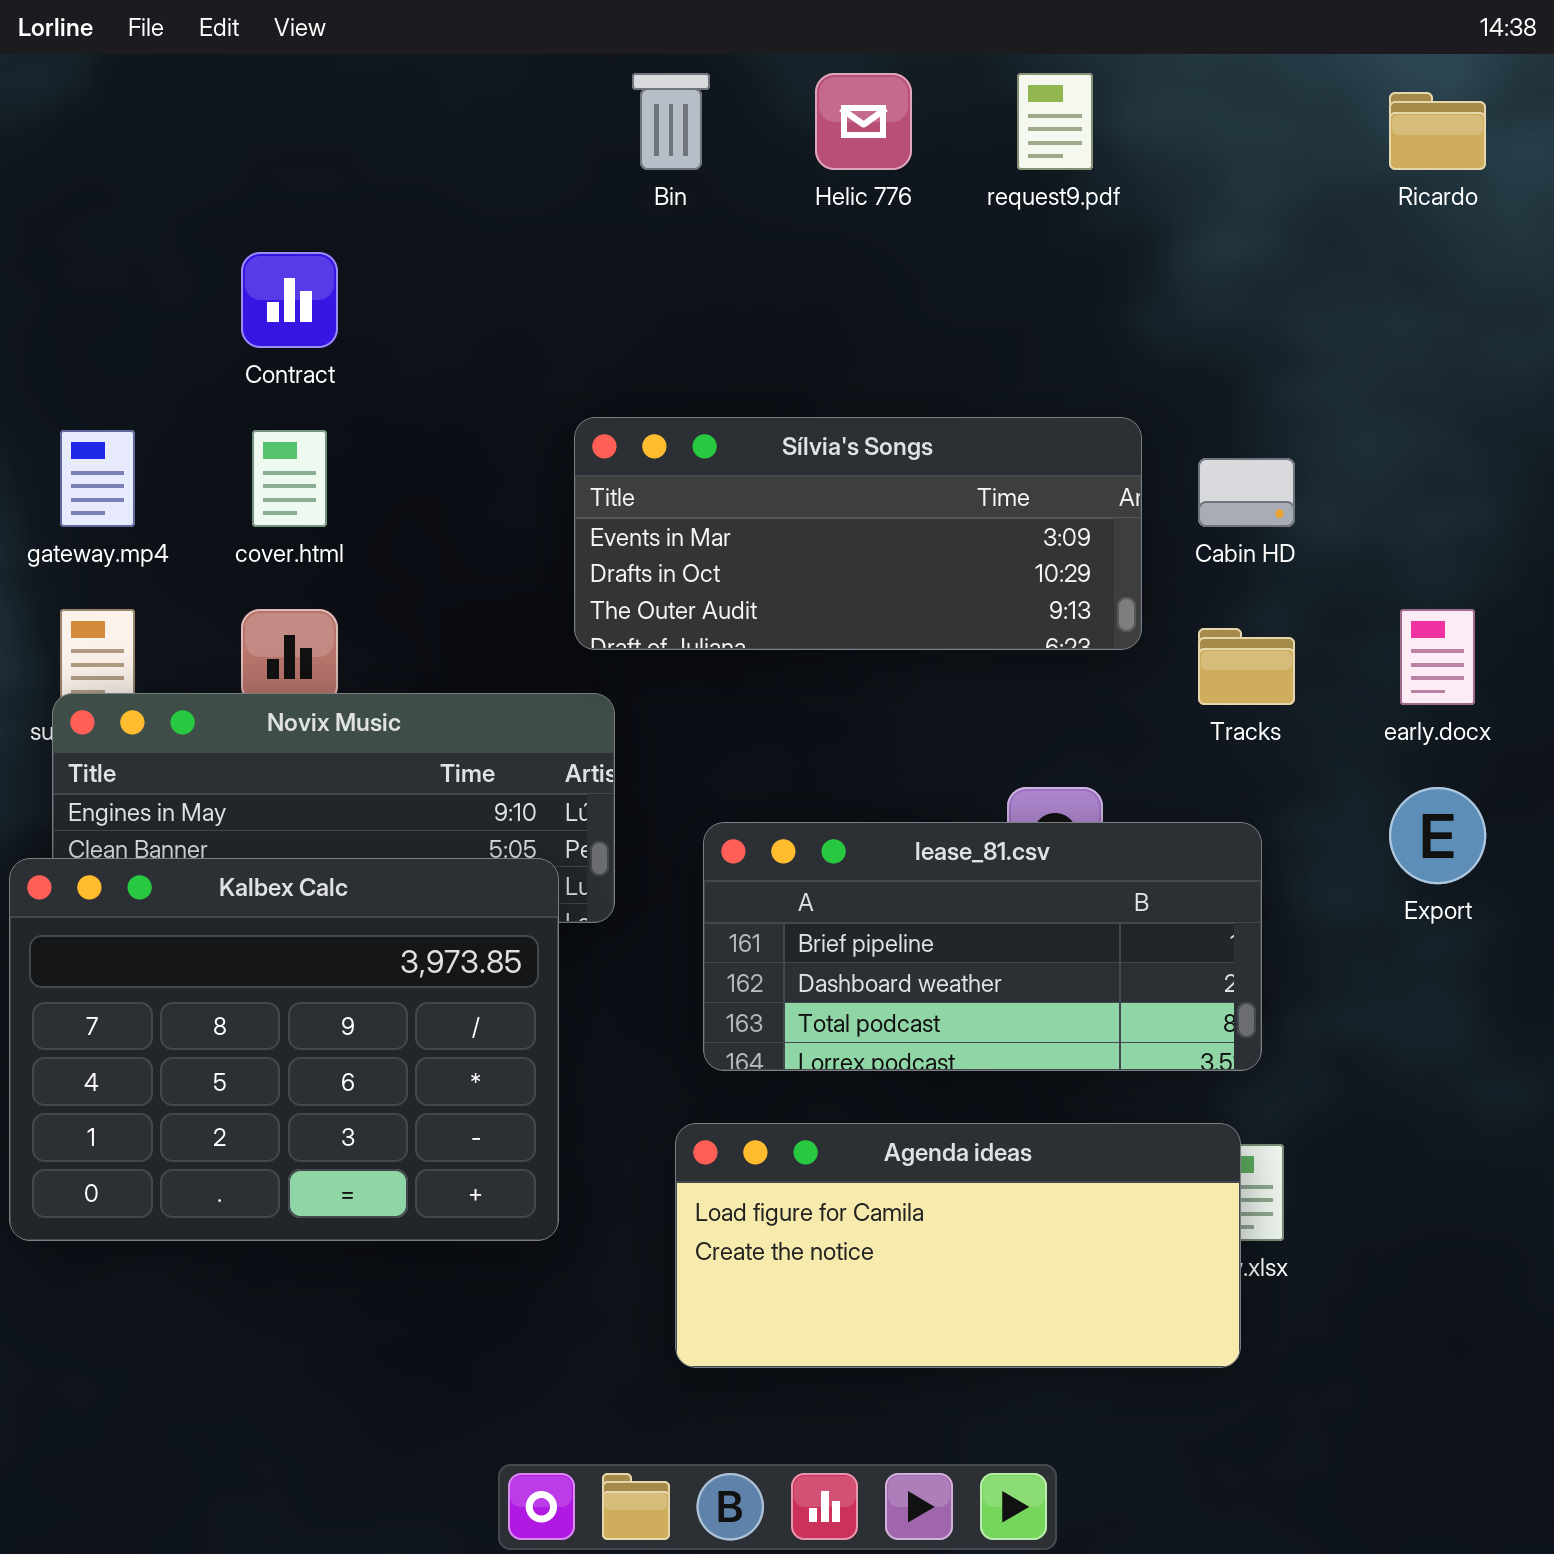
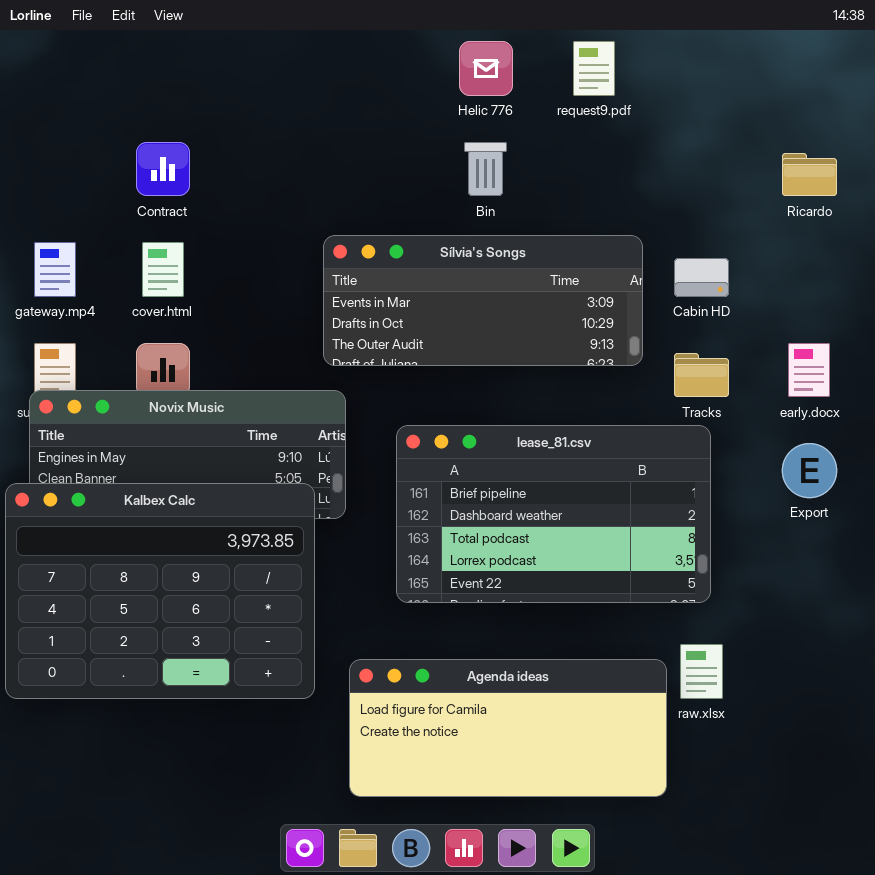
Bin: [632,73,710,170] -> [464,142,507,196], moved
Ricardo: [1389,92,1486,170] -> [782,153,837,196], moved
lease_81.csv: [703,822,1262,1071] -> [396,425,711,603], resized
Agenda ideas: [675,1123,1241,1368] -> [349,659,667,797], moved

